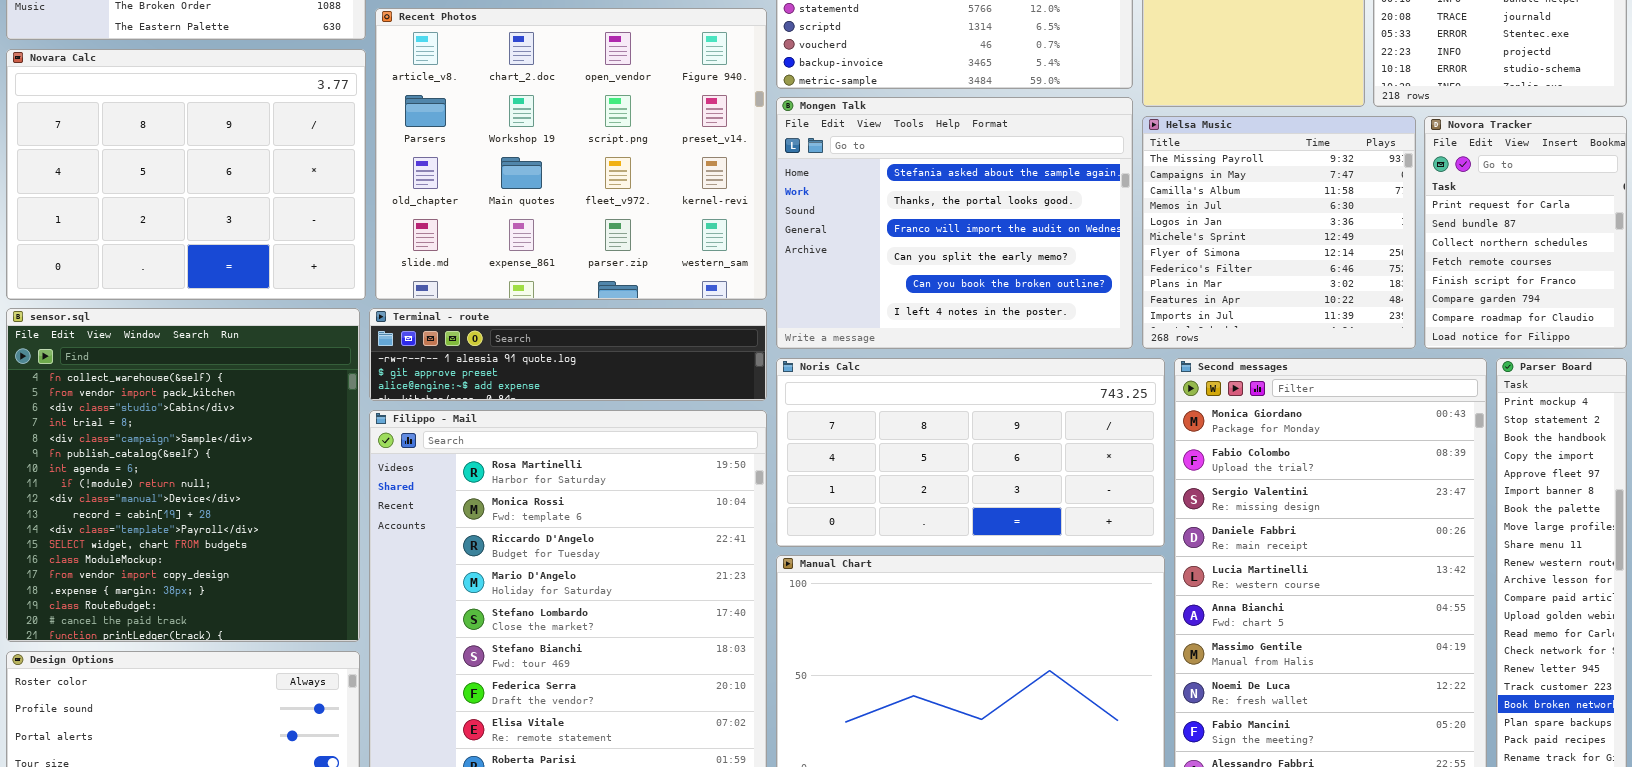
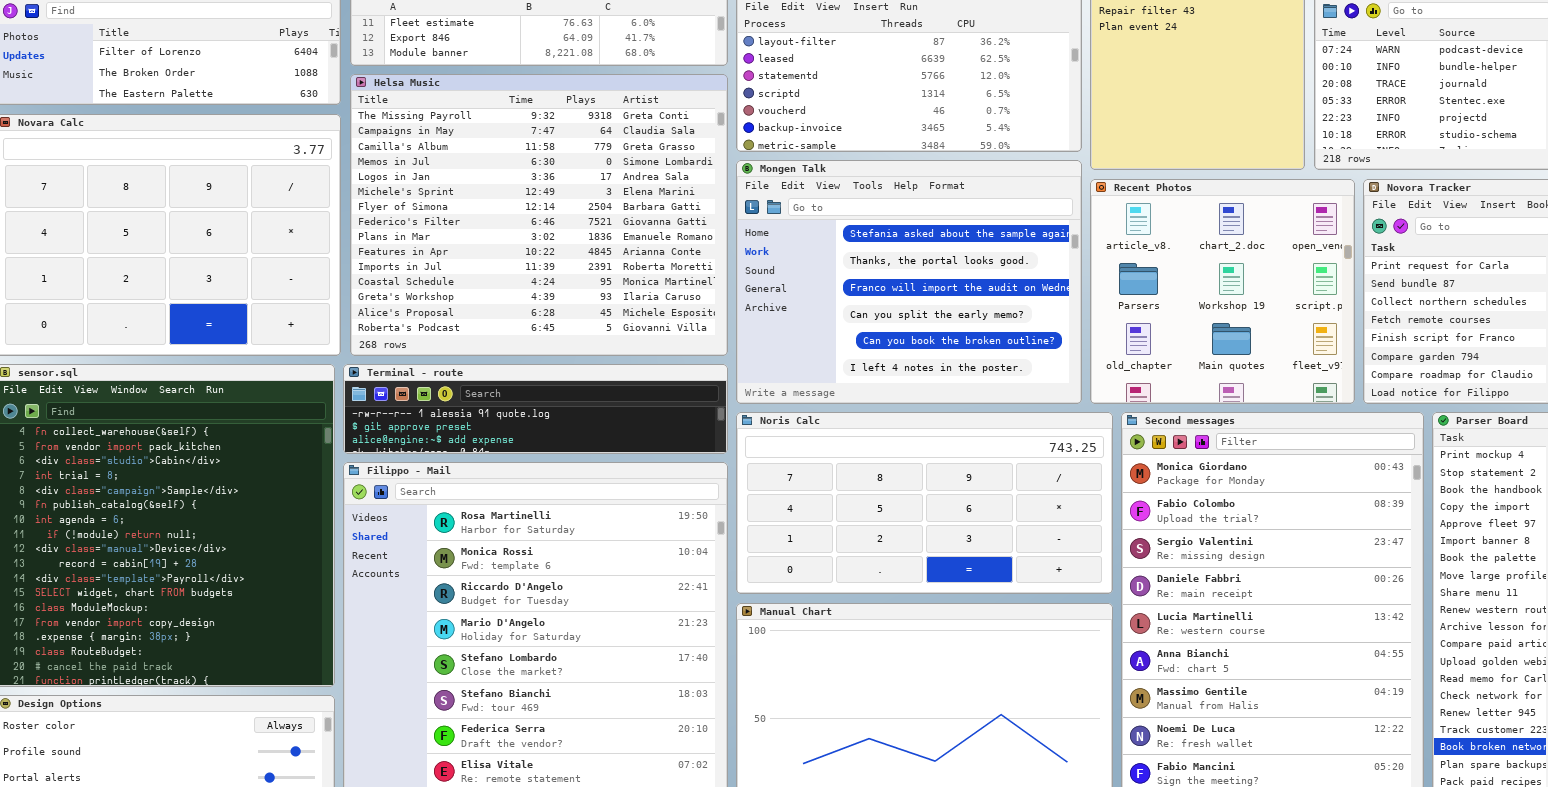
Recent Photos: [375,8,767,300] -> [1090,179,1355,404], moved, resized
Helsa Music: [1142,116,1416,349] -> [350,74,728,356], moved, resized

